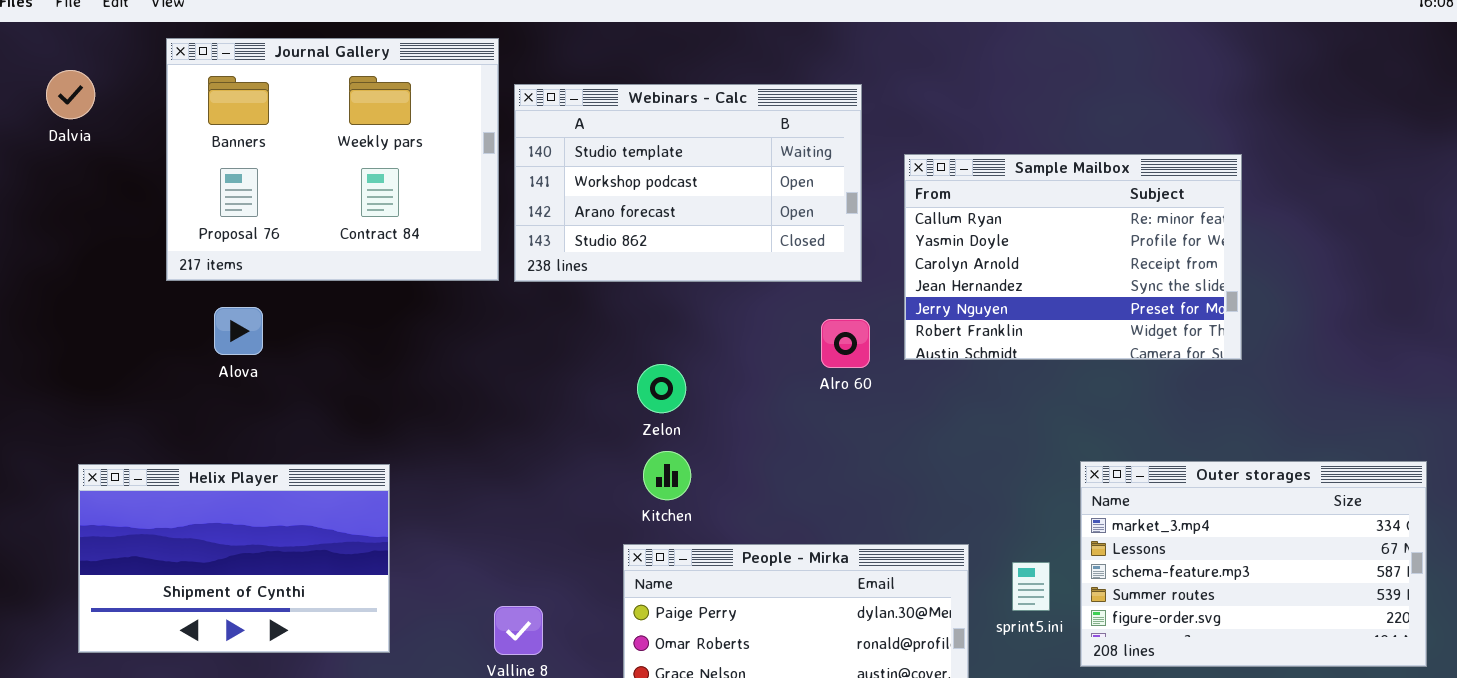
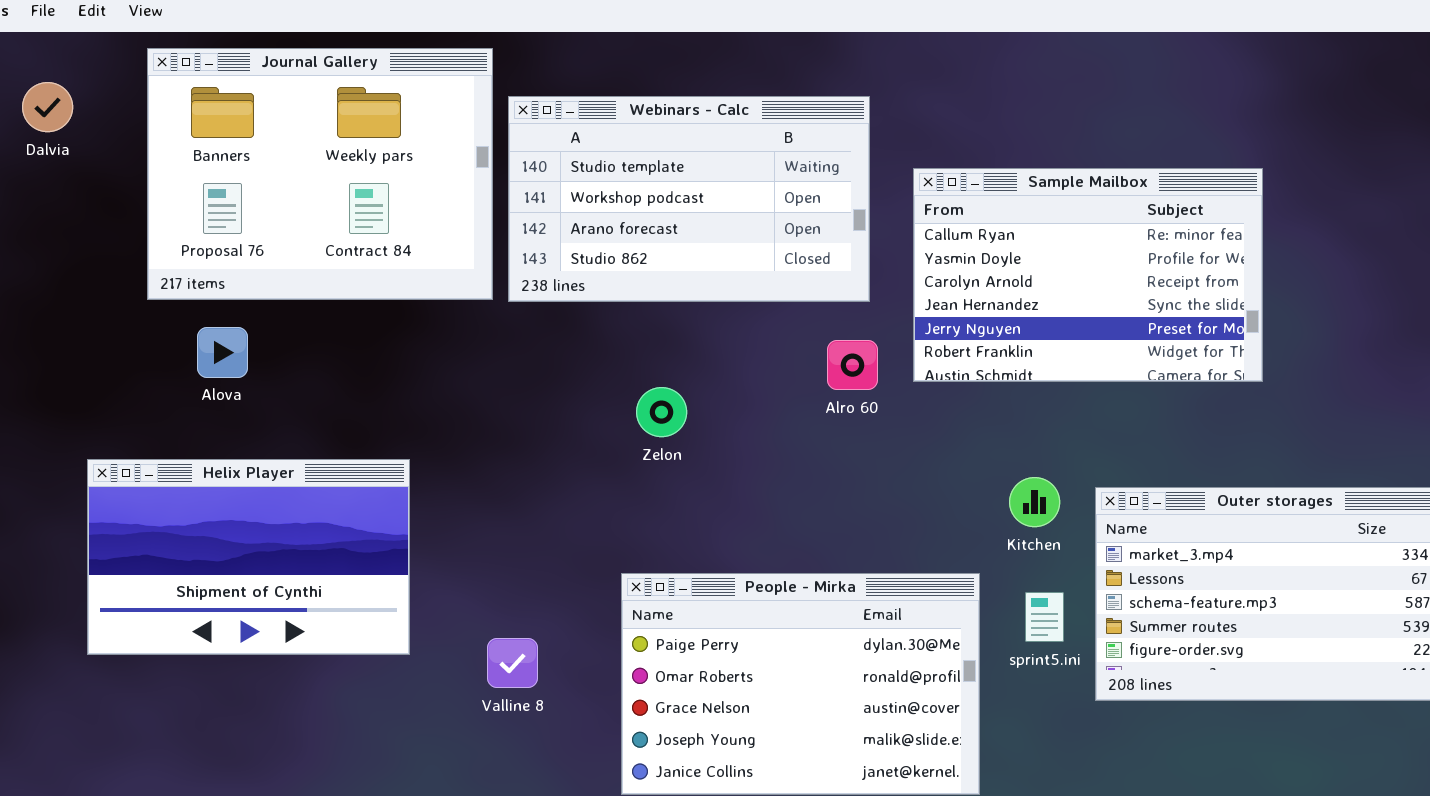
Kitchen: [643,451,691,500] -> [1009,477,1060,527], moved
Helix Player: [78,464,390,653] -> [87,459,410,655], moved

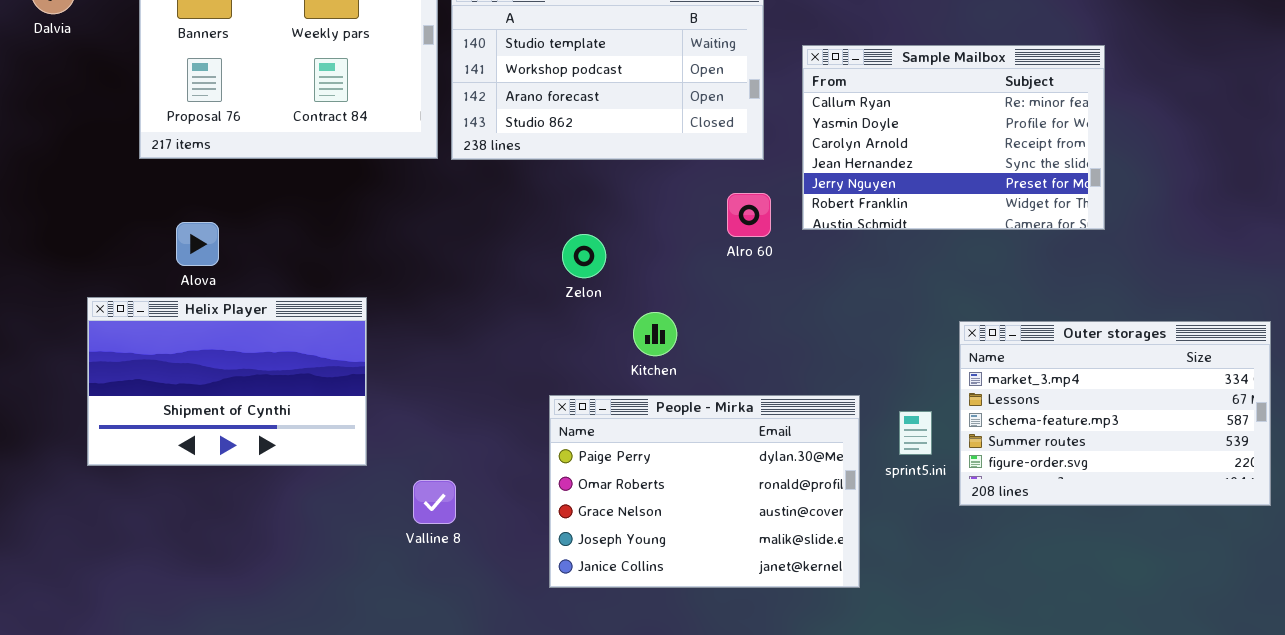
Alova: [197,327,248,378] -> [176,222,219,266], moved
Kitchen: [1009,477,1060,527] -> [633,312,677,356], moved
Valline 8: [487,638,538,688] -> [413,480,456,524], moved

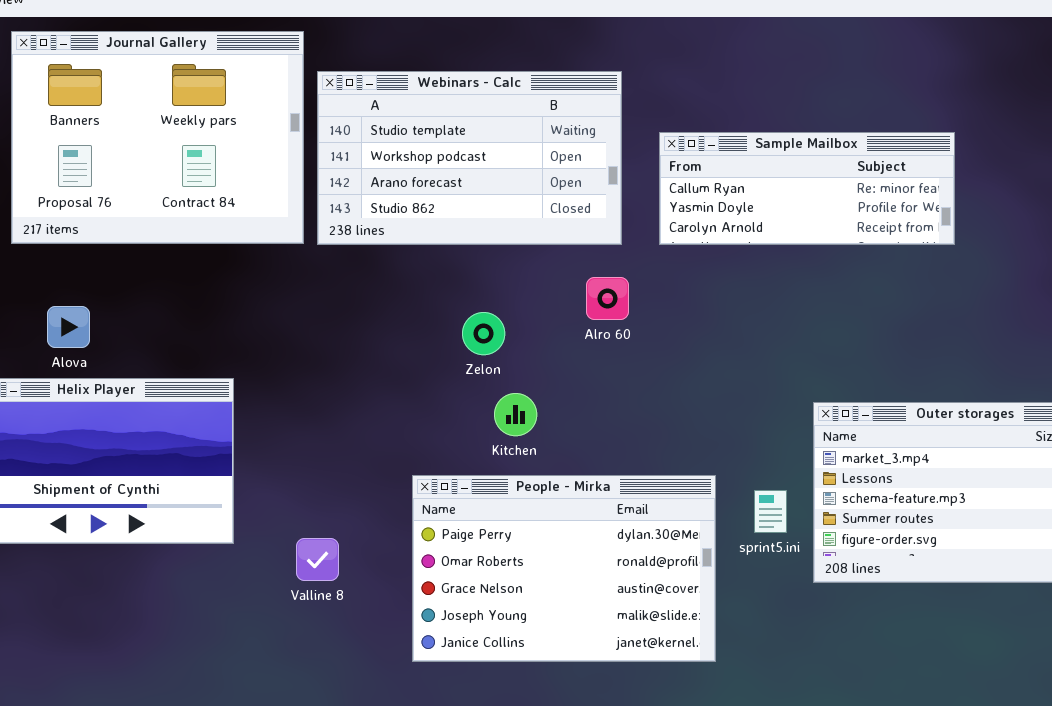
Sample Mailbox: [802,45,1105,230] -> [659,132,955,245], resized
Zelon: [562,234,606,278] -> [462,312,505,355], moved
Valline 8: [413,480,456,524] -> [296,538,339,581], moved

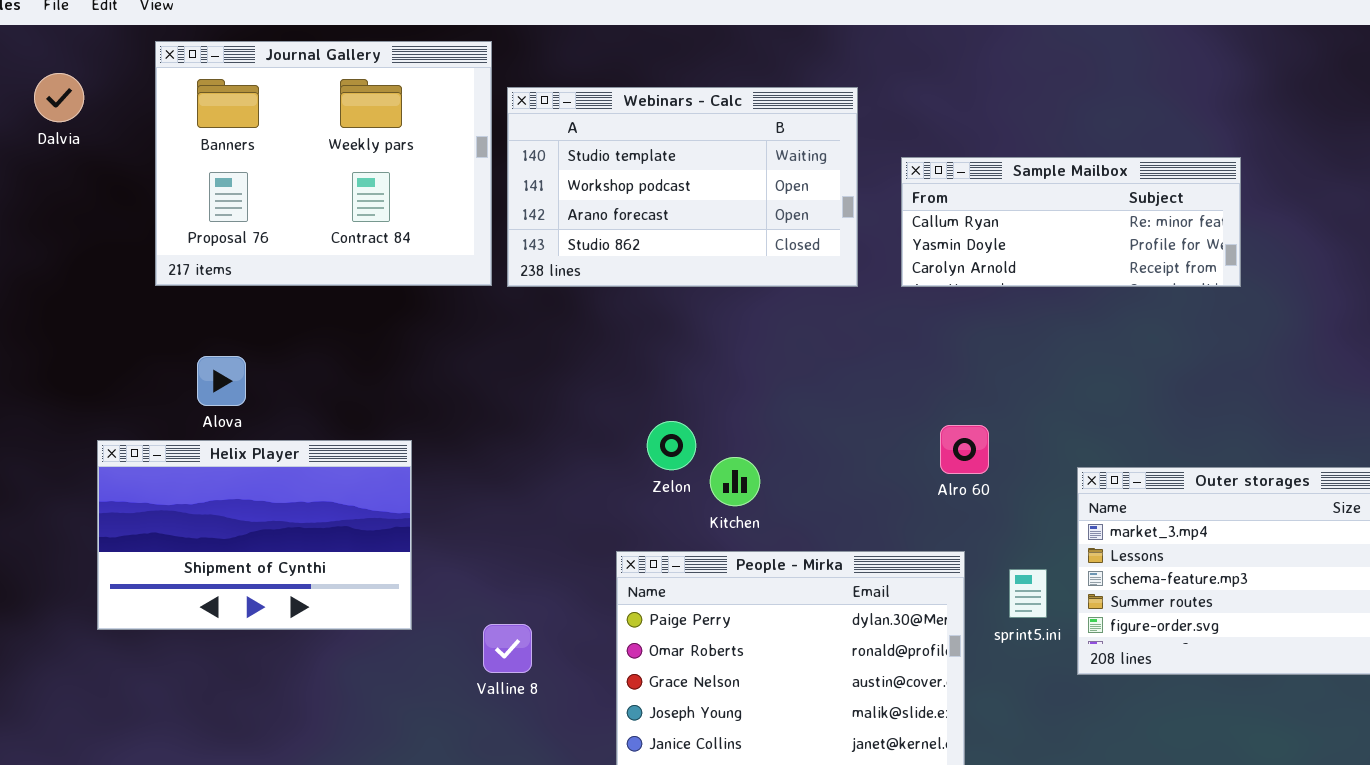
Alro 60: [586,277,629,320] -> [940,425,989,474], moved
Zelon: [462,312,505,355] -> [647,421,696,470], moved

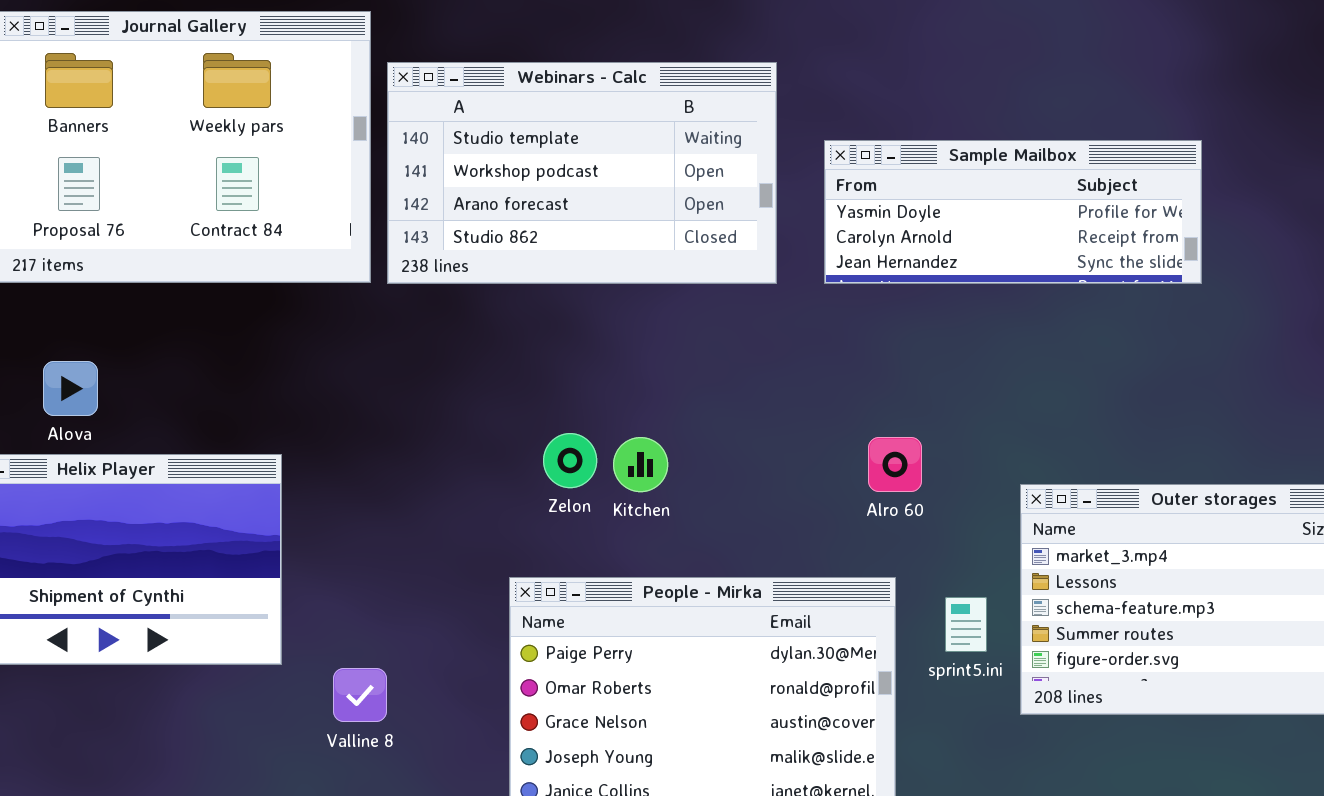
Sample Mailbox: [901,157,1241,287] -> [824,140,1202,284], scrolled down 1 row
Kitchen: [710,457,760,506] -> [613,437,668,492], moved
Valline 8: [483,624,532,673] -> [333,668,387,722], moved

